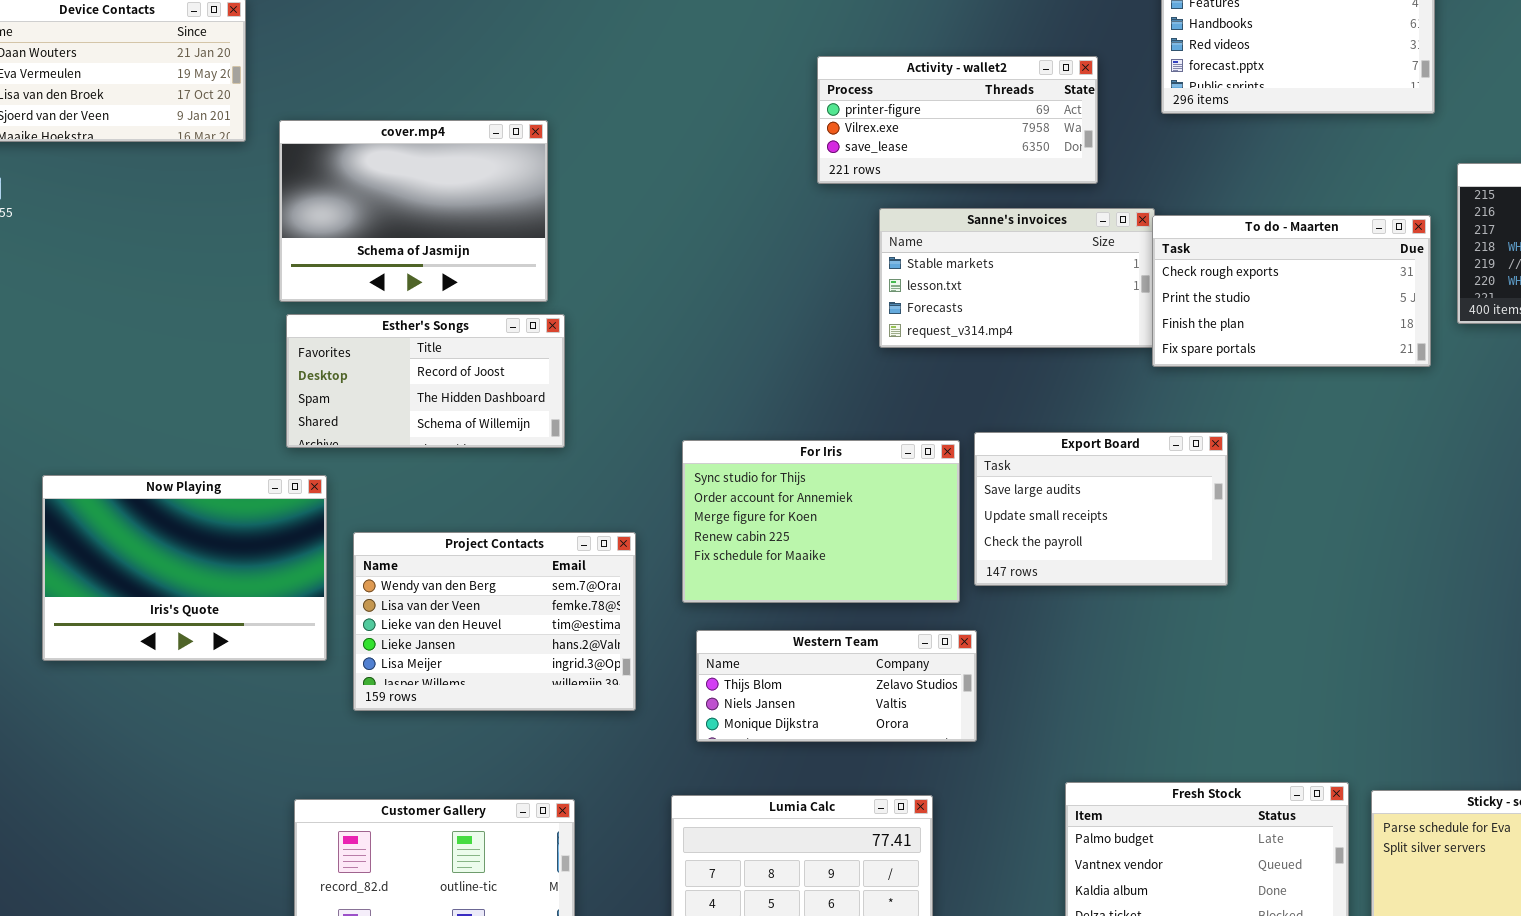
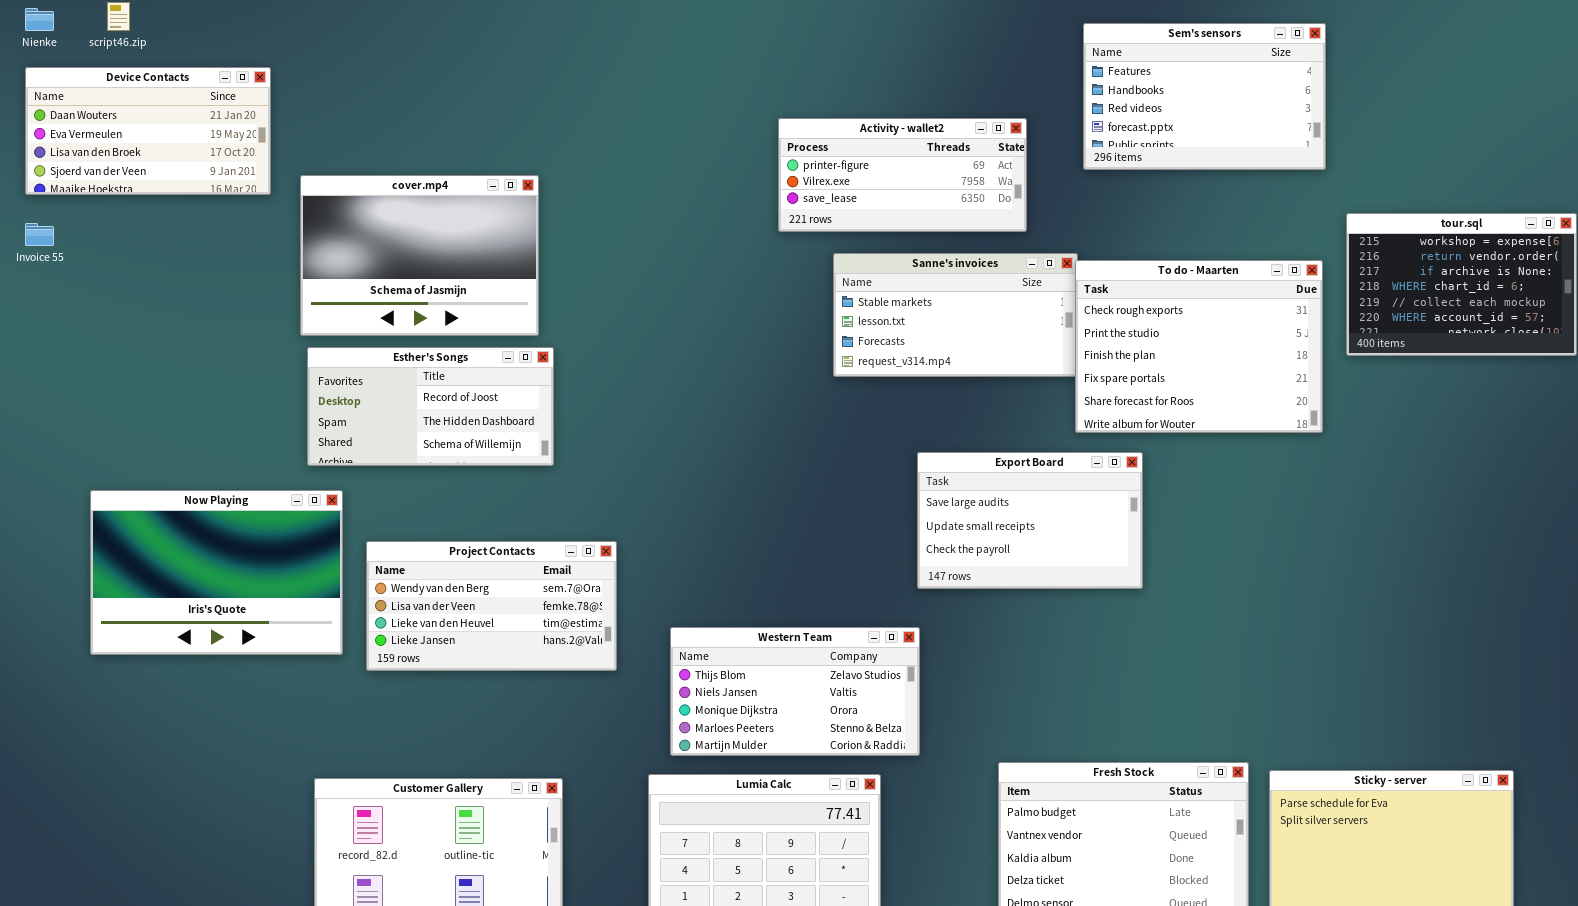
To do - Maarten: [1152,215,1431,367] -> [1075,260,1323,433], resized
For Iris: [682,440,960,603] -> none, closed
Project Contacts: [353,532,636,711] -> [366,541,617,671], resized
Western Team: [696,630,977,742] -> [670,627,920,756], resized

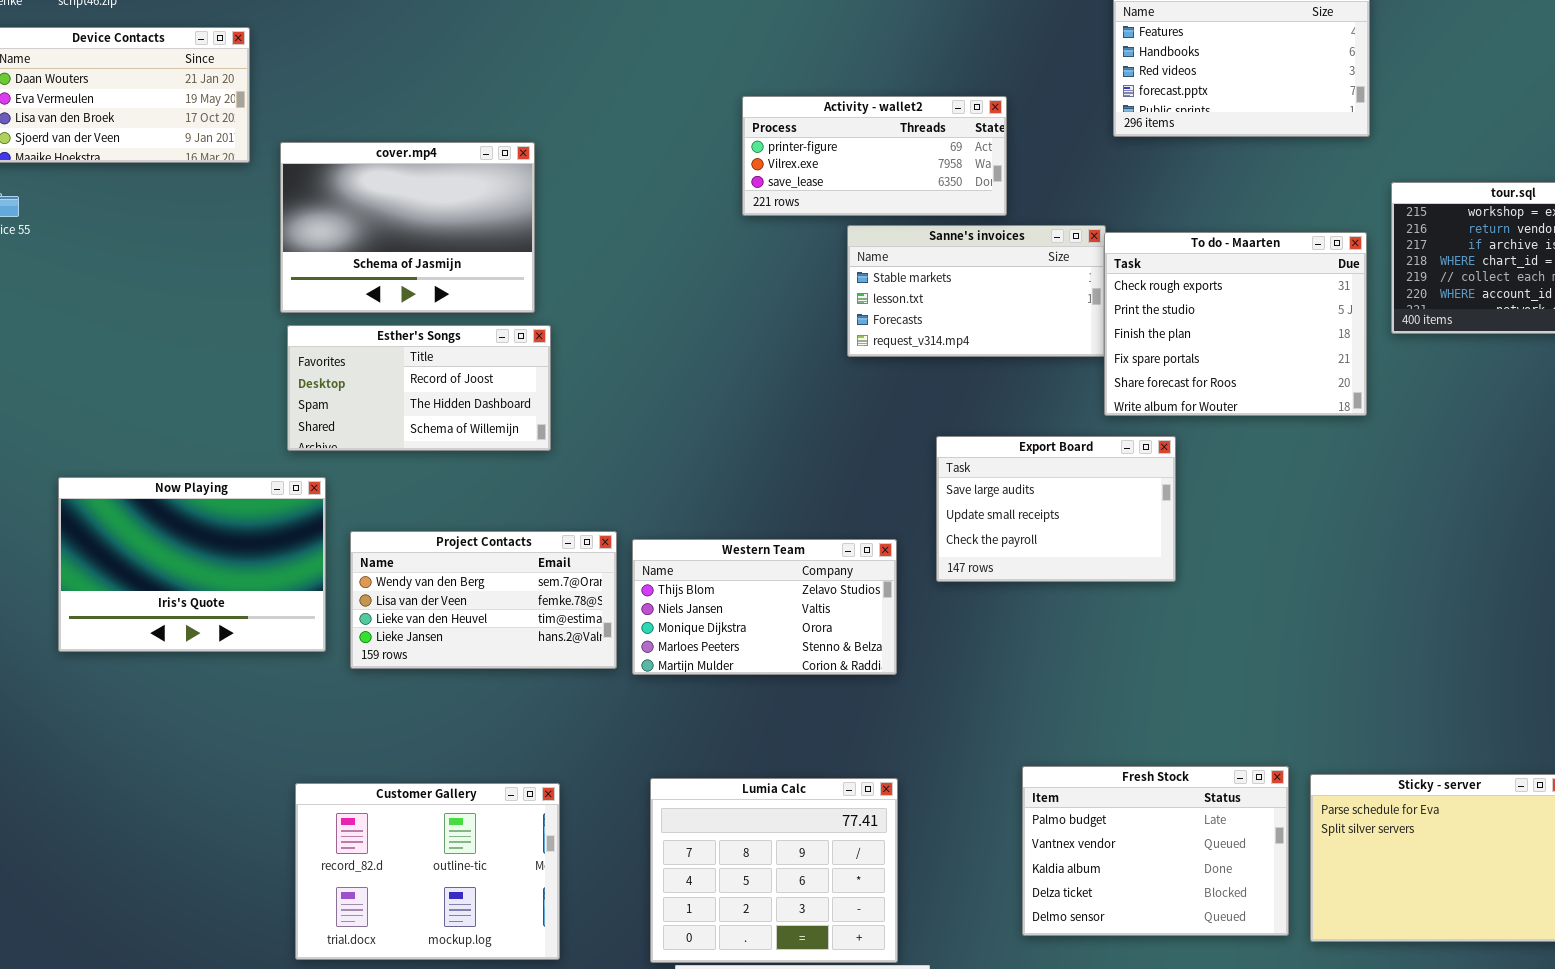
Activity - wallet2: [778,118,1027,232] -> [742,96,1007,216], moved
Western Team: [670,627,920,756] -> [632,539,897,675], moved

